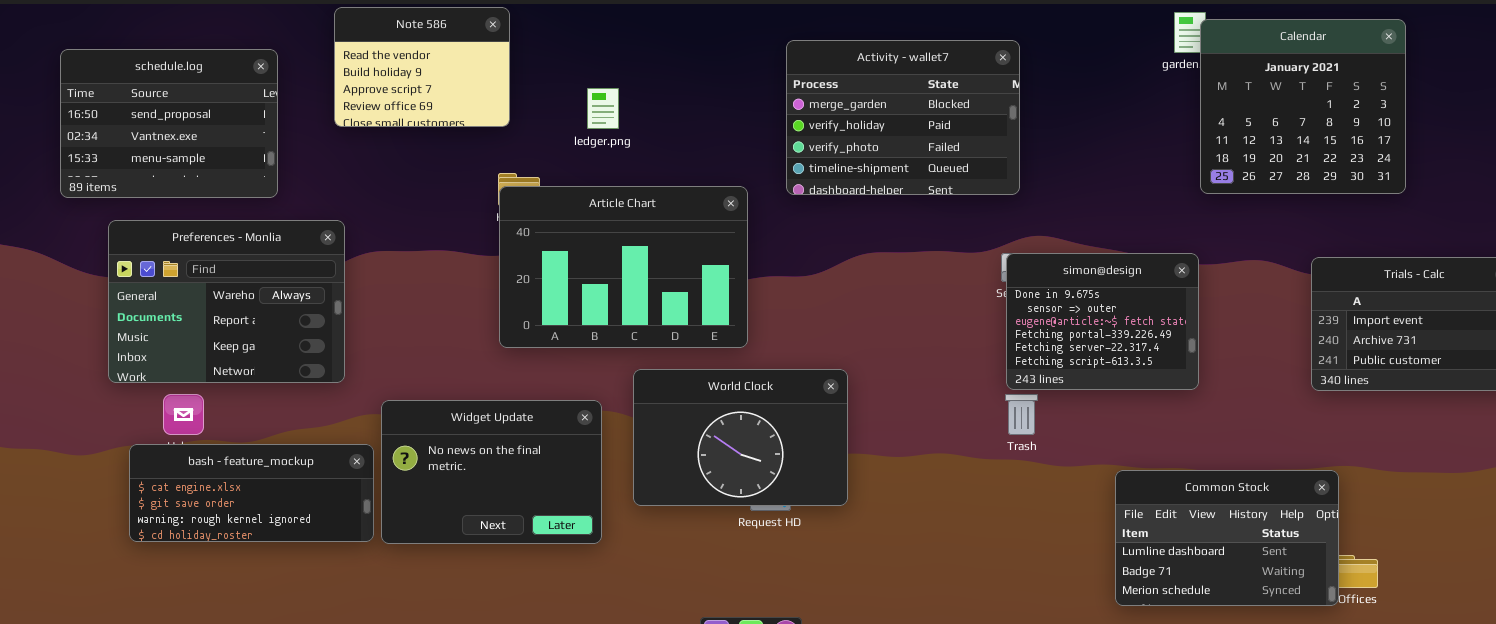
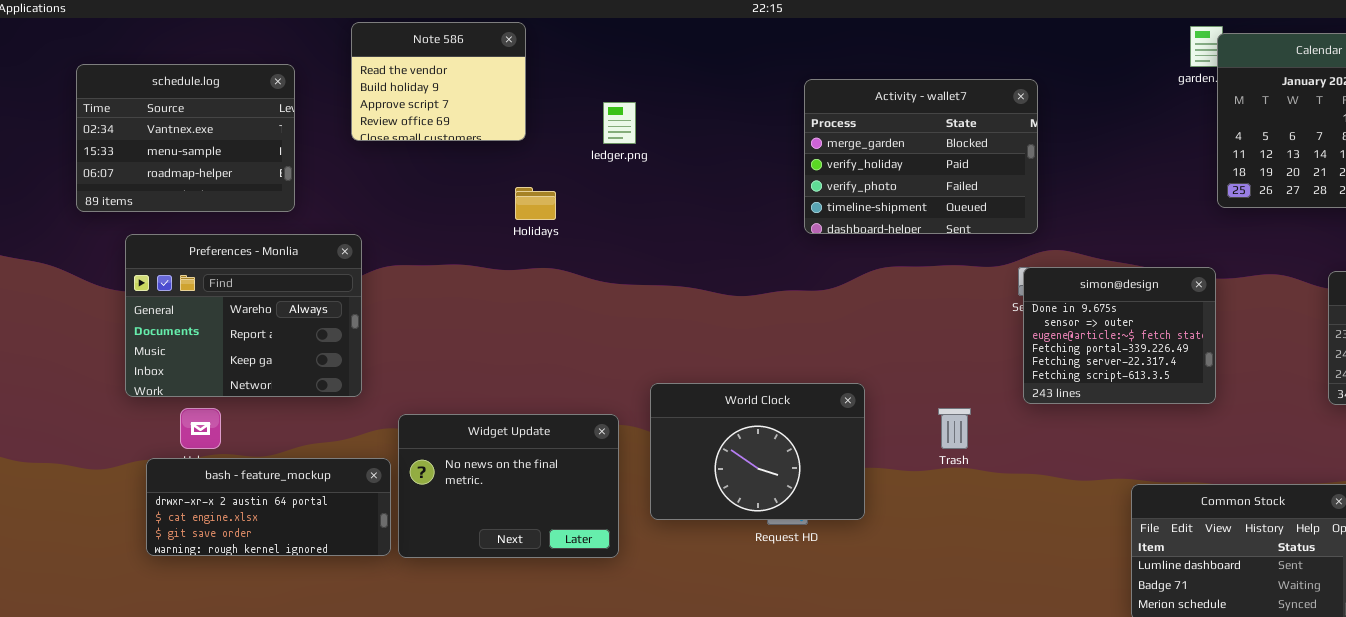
Activity - wallet7: [786,40,1020,195] -> [804,79,1038,234], moved
schedule.log: [60,49,278,198] -> [76,64,295,212], scrolled down 1 row
Article Chart: [499,186,748,348] -> none, closed
Trash: [1005,394,1038,435] -> [938,408,971,449], moved
bash - feature_mockup: [129,444,374,542] -> [146,458,391,556], scrolled up 1 row

